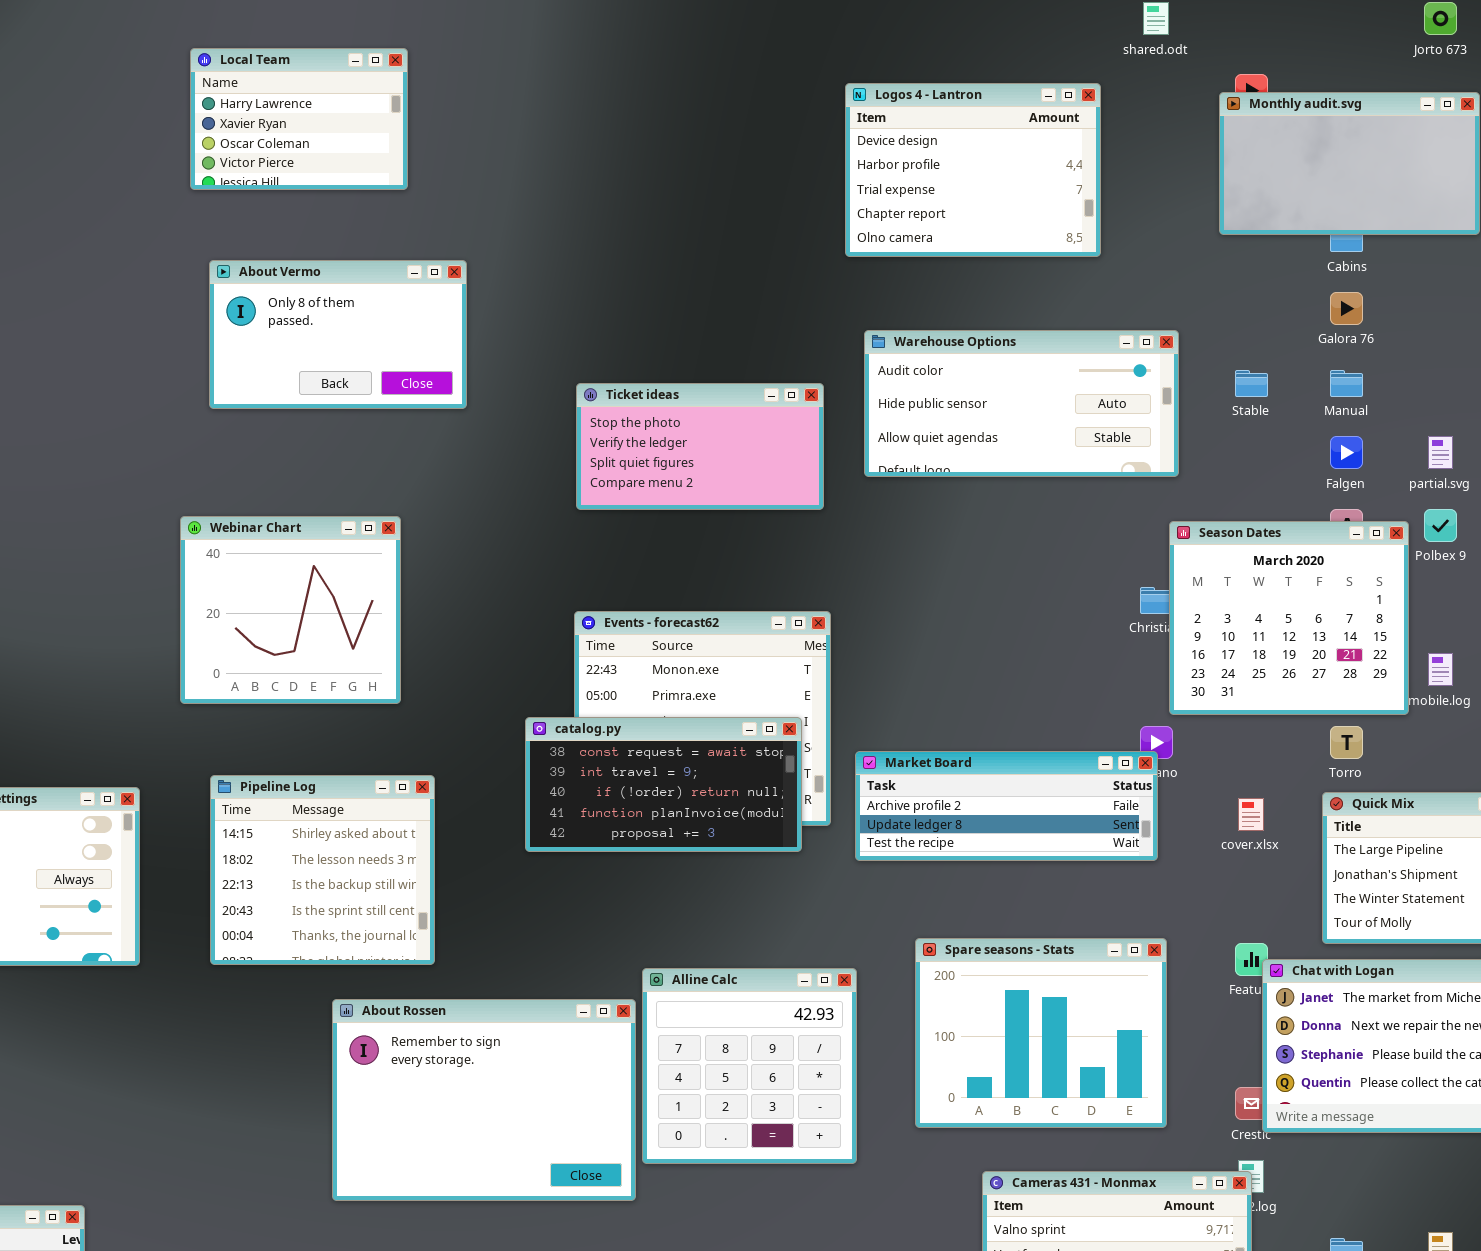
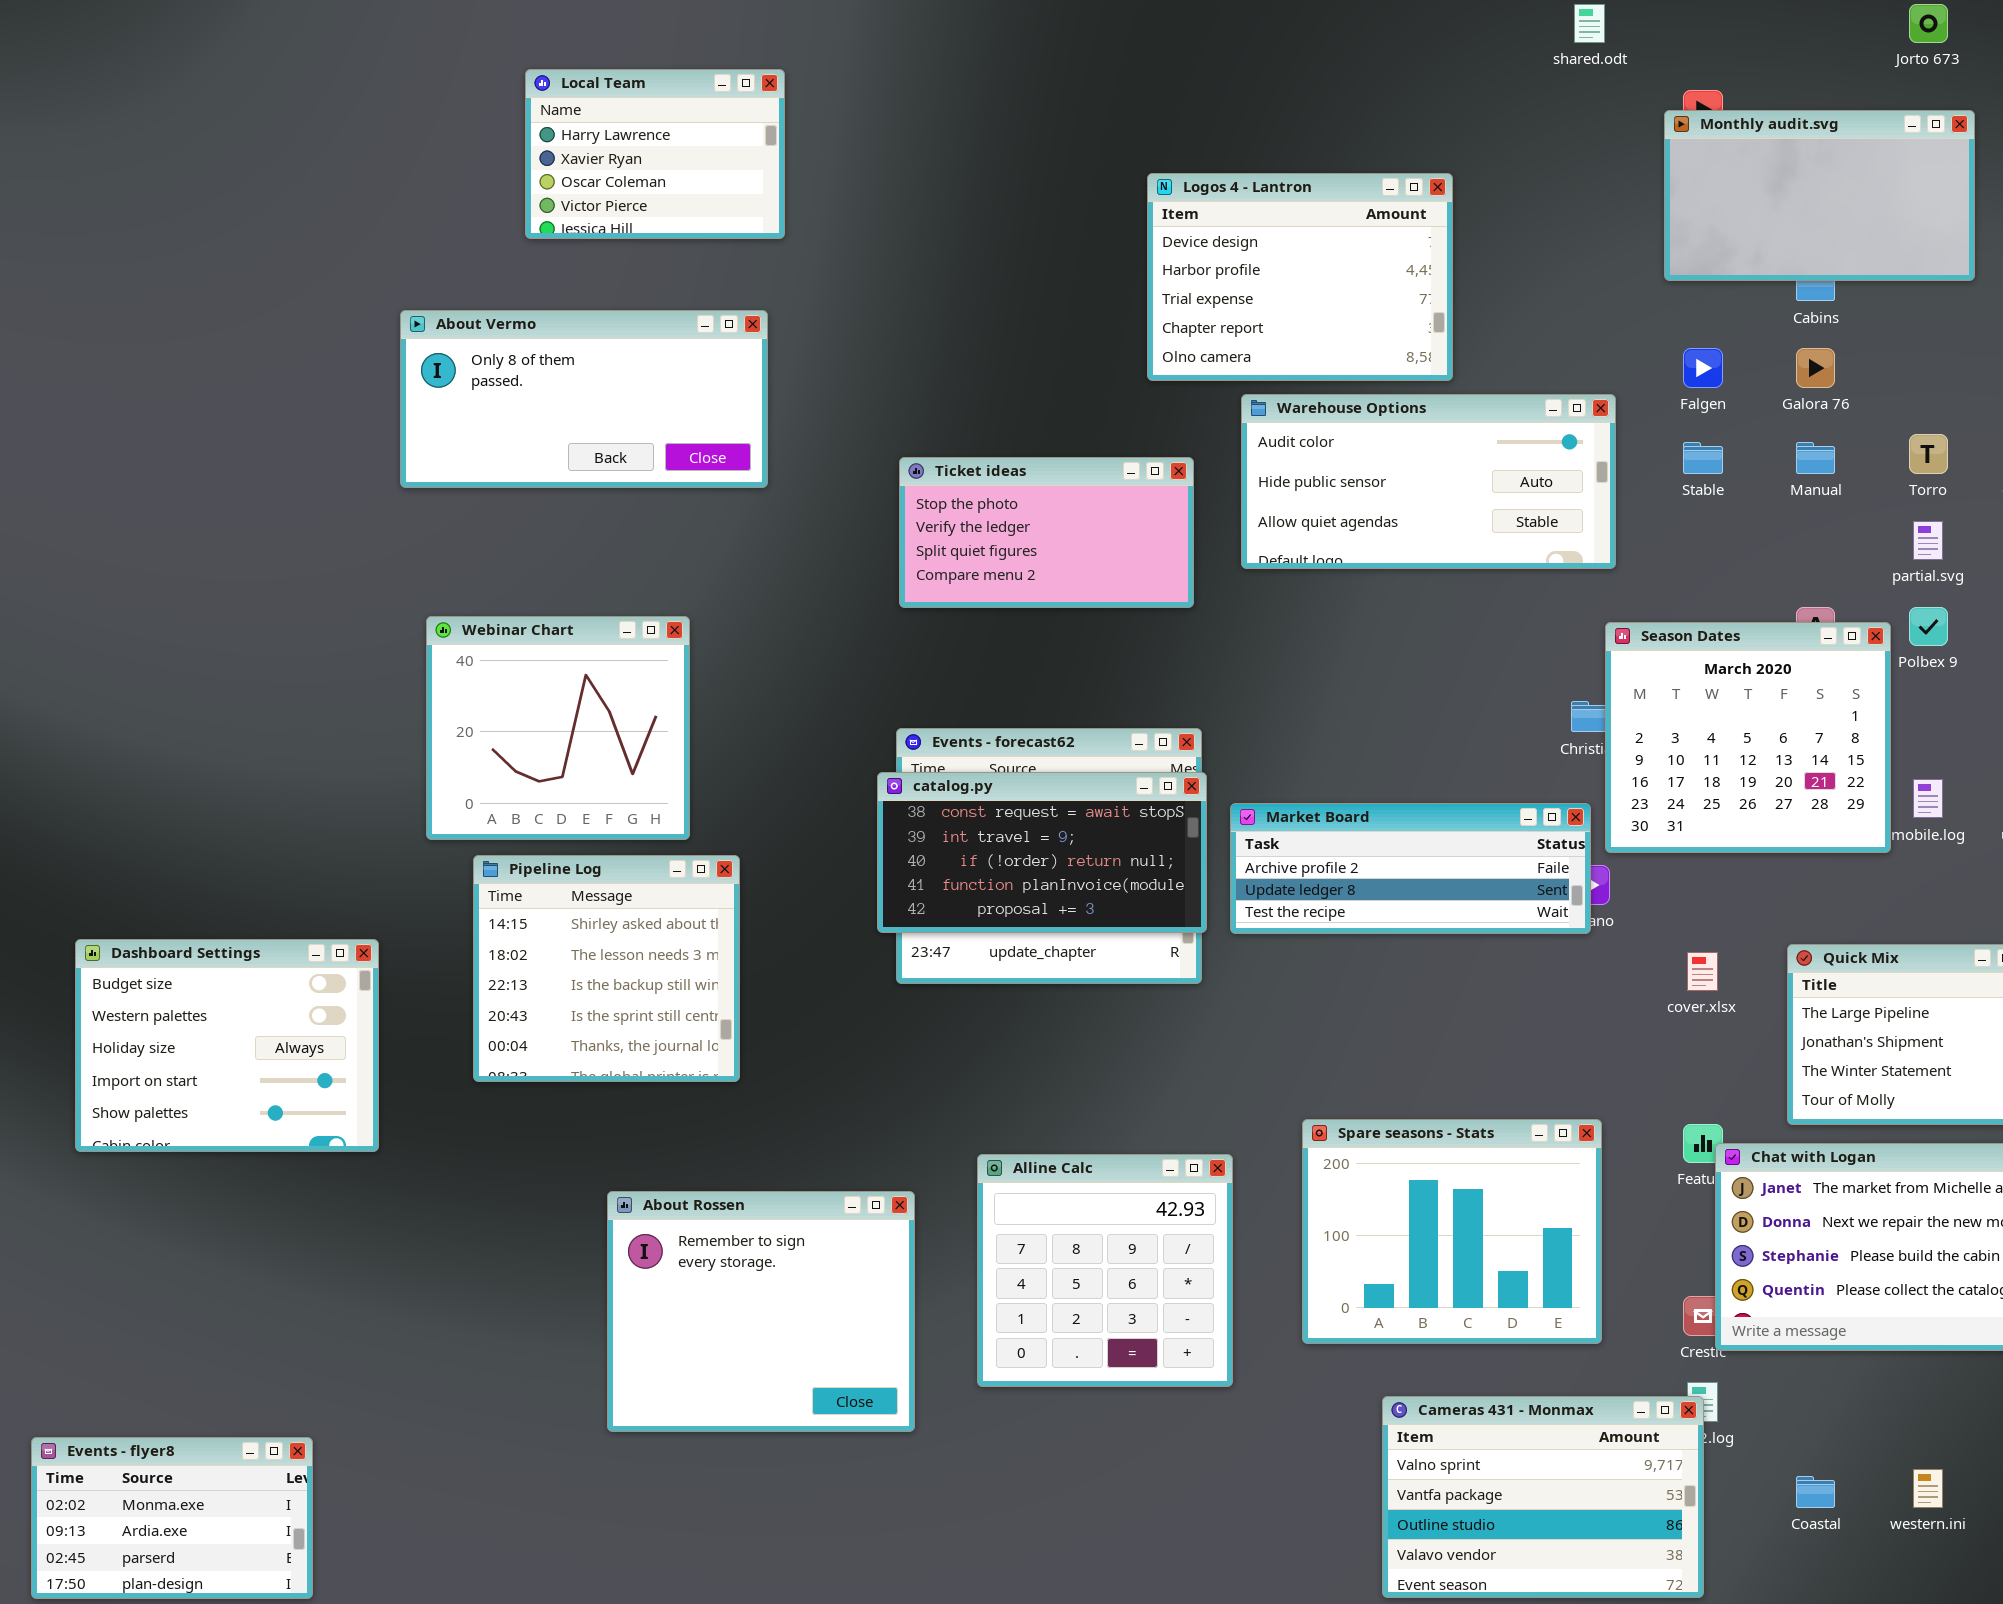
Local Team: [190,48,408,190] -> [525,69,785,239], moved
Logos 4 - Lantron: [845,83,1101,257] -> [1147,173,1453,381], moved
About Vermo: [209,260,467,409] -> [400,310,768,488], resized
Falgen: [1330,436,1363,469] -> [1683,348,1723,388], moved
catalog.py: [525,717,802,852] -> [877,772,1207,933], moved
Torro: [1330,726,1363,759] -> [1909,434,1948,474], moved
Market Board: [855,751,1158,861] -> [1230,803,1591,934], moved
Pipeline Log: [210,775,435,965] -> [473,855,740,1082], moved
About Rossen: [332,999,636,1201] -> [607,1191,915,1432], resized

